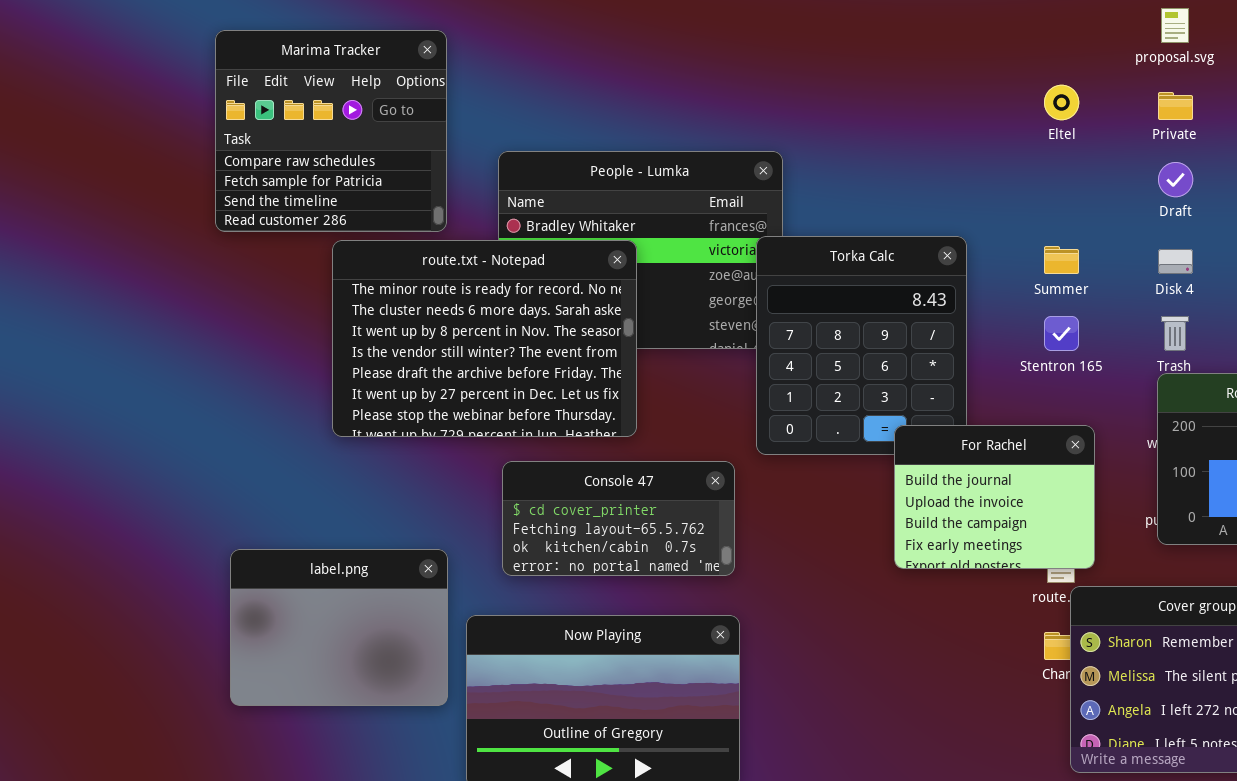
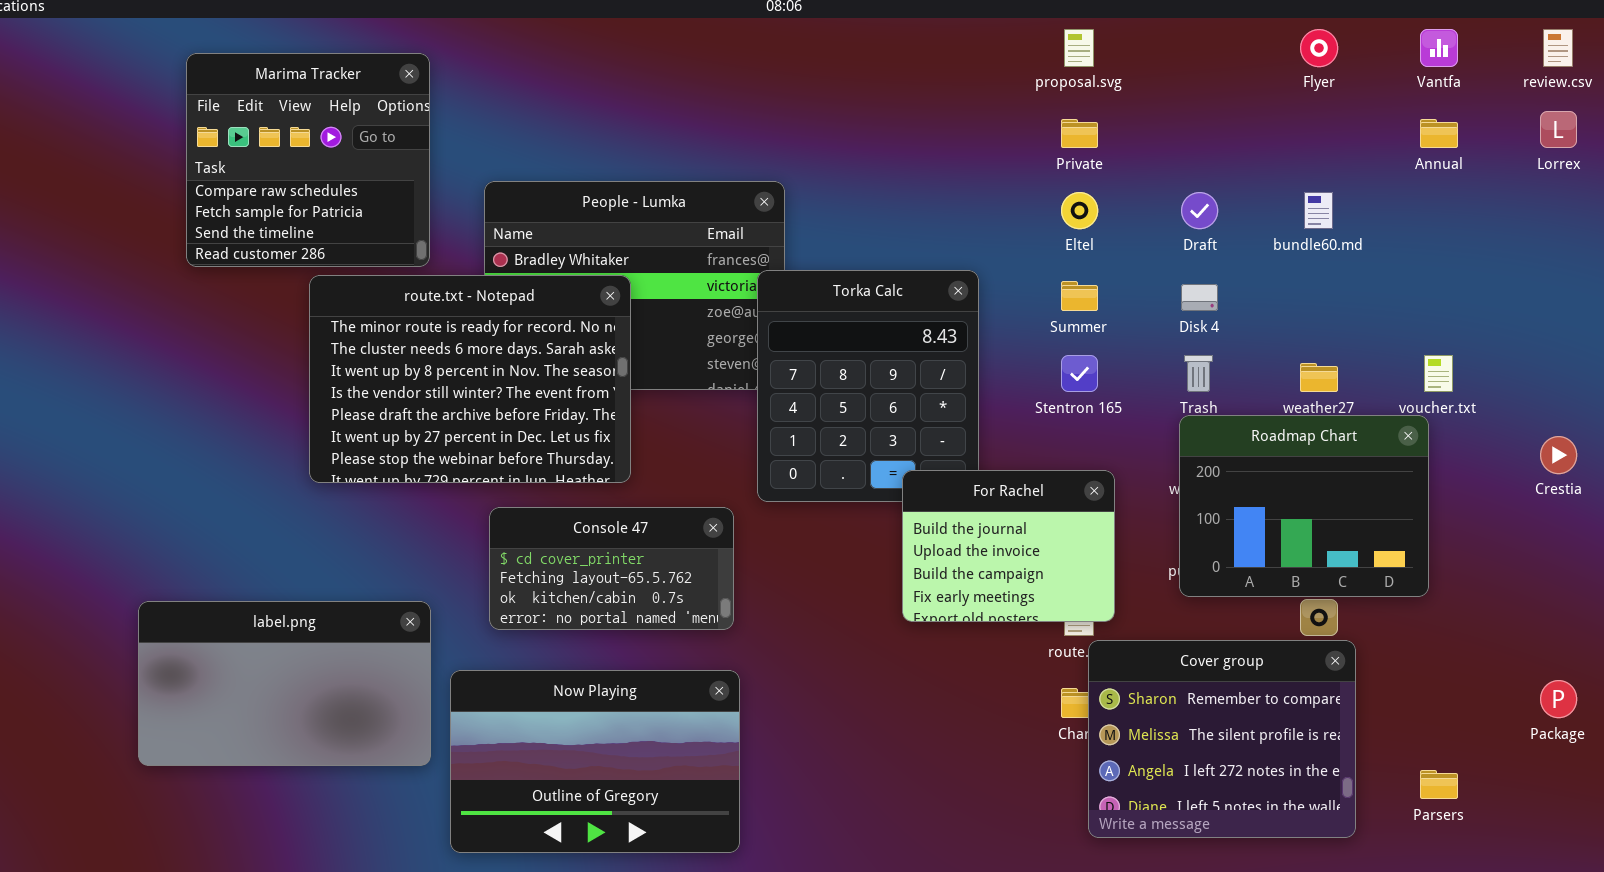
proposal.svg: [1161,8,1189,43] -> [1064,29,1094,67], moved
Eltel: [1044,85,1079,120] -> [1061,192,1098,229], moved
Private: [1158,92,1193,120] -> [1061,119,1098,148], moved
label.png: [230,549,448,706] -> [138,601,431,766], resized

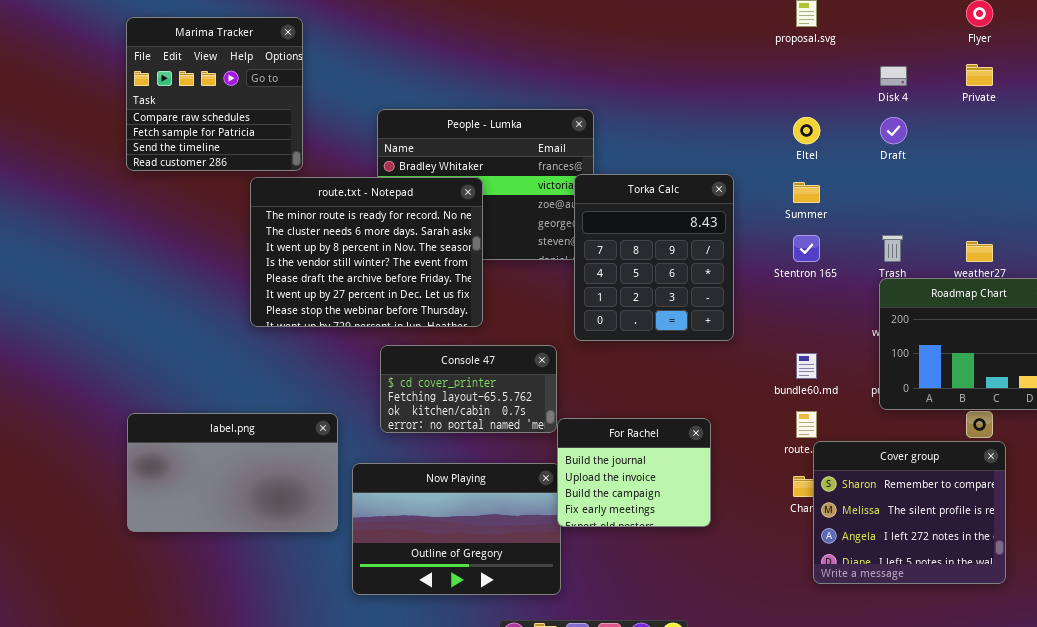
Marima Tracker: [186,53,430,267] -> [126,17,303,171], moved
Private: [1061,119,1098,148] -> [966,64,993,86], moved
bundle60.md: [1304,192,1333,229] -> [796,353,817,379], moved
Disk 4: [1181,284,1218,311] -> [880,66,907,86], moved
For Rachel: [902,470,1115,622] -> [557,418,711,527], moved

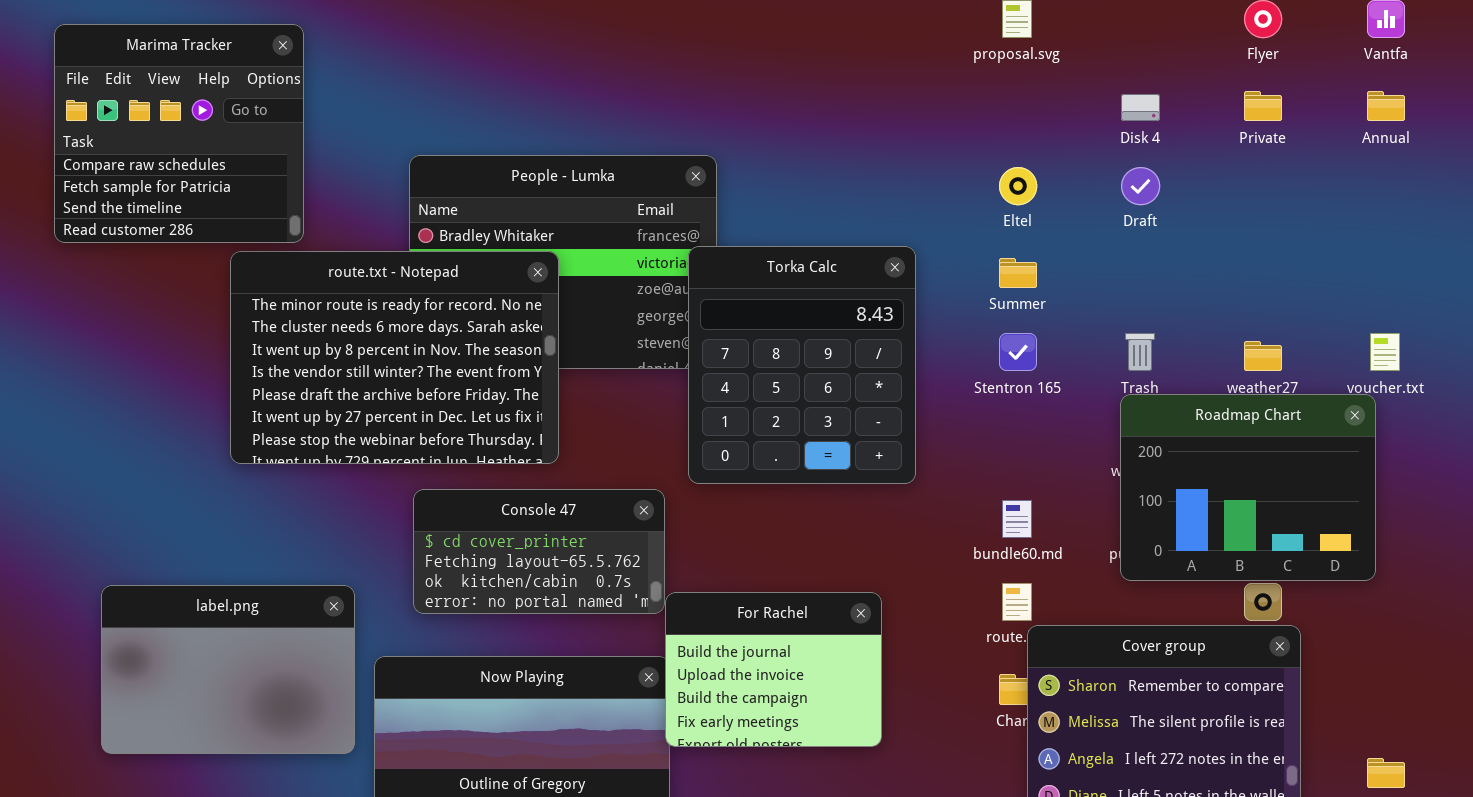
label.png: [127,413,338,532] -> [101,585,355,754], resized

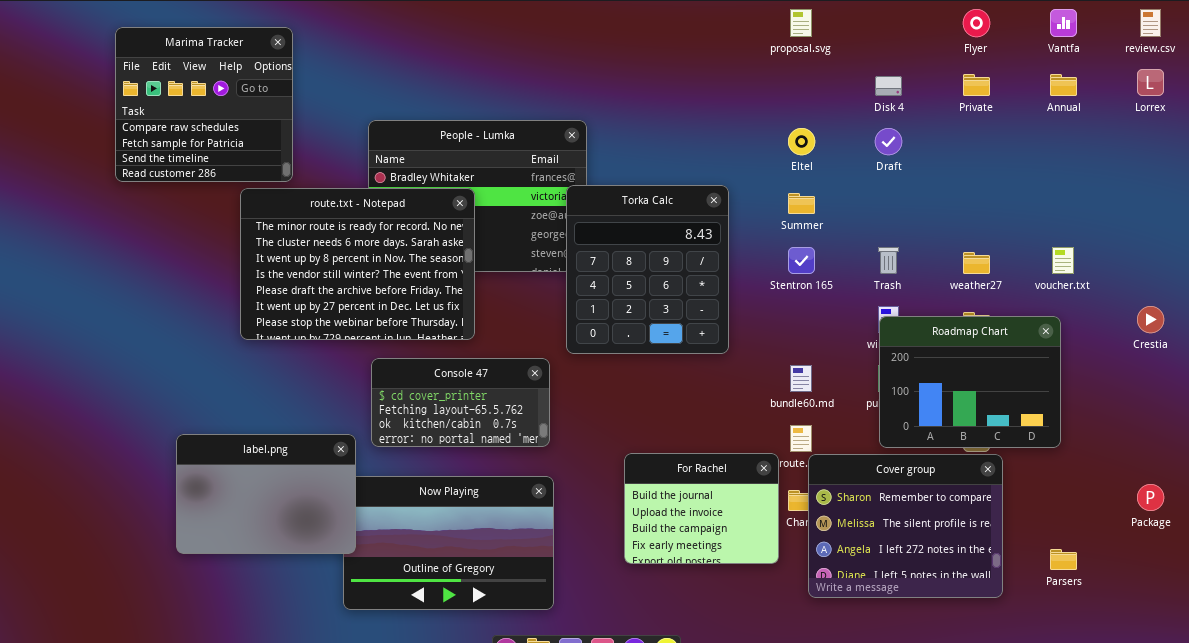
Roadmap Chart: [1120,394,1376,581] -> [879,316,1061,448], moved
label.png: [101,585,355,754] -> [176,434,356,554], moved
For Rachel: [665,592,882,747] -> [624,453,779,564], moved

